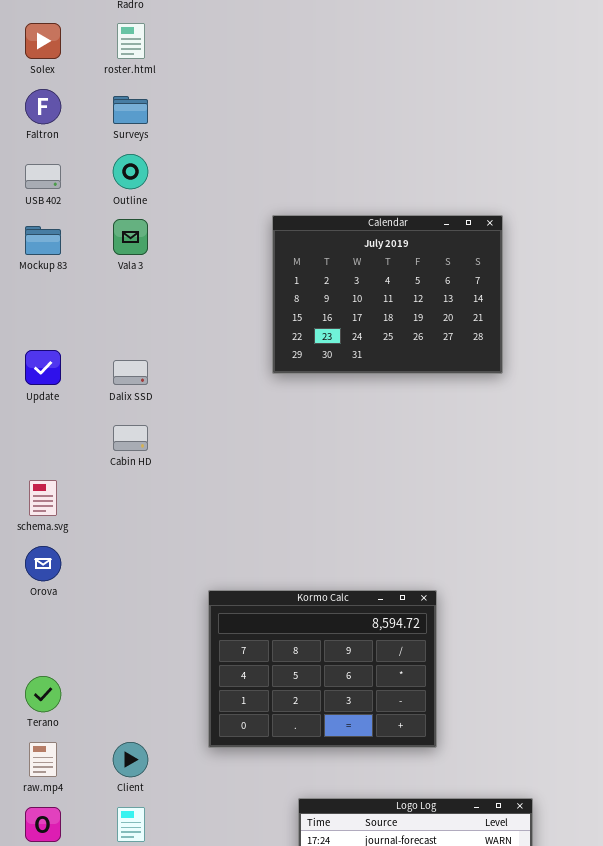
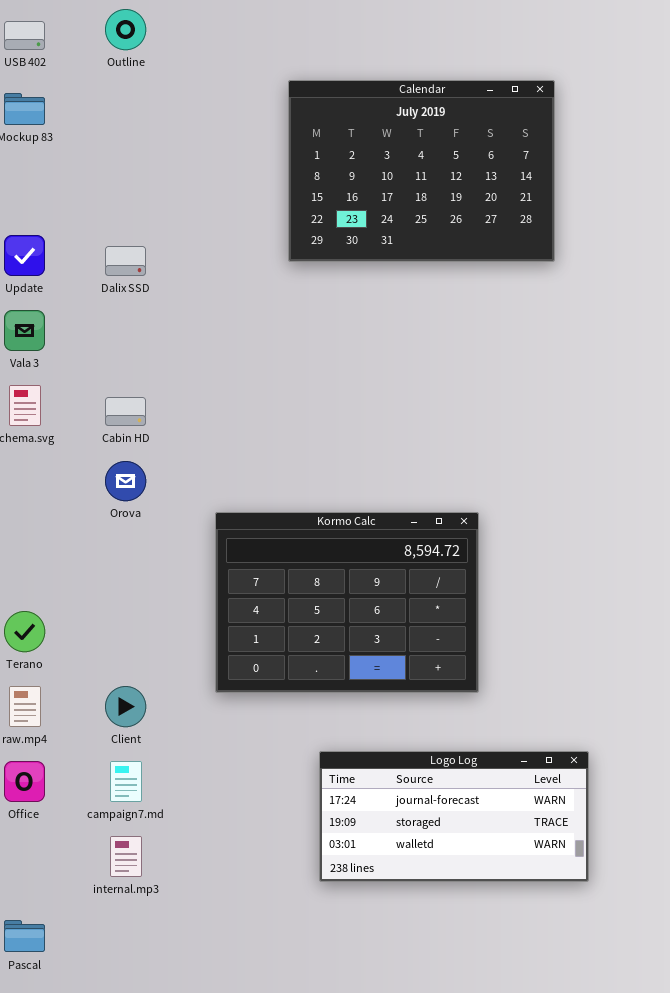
Vala 3: [113,219,148,255] -> [4,310,45,351], moved
Cabin HD: [113,425,148,451] -> [105,397,146,426], moved
Orova: [25,546,61,581] -> [105,461,146,501], moved

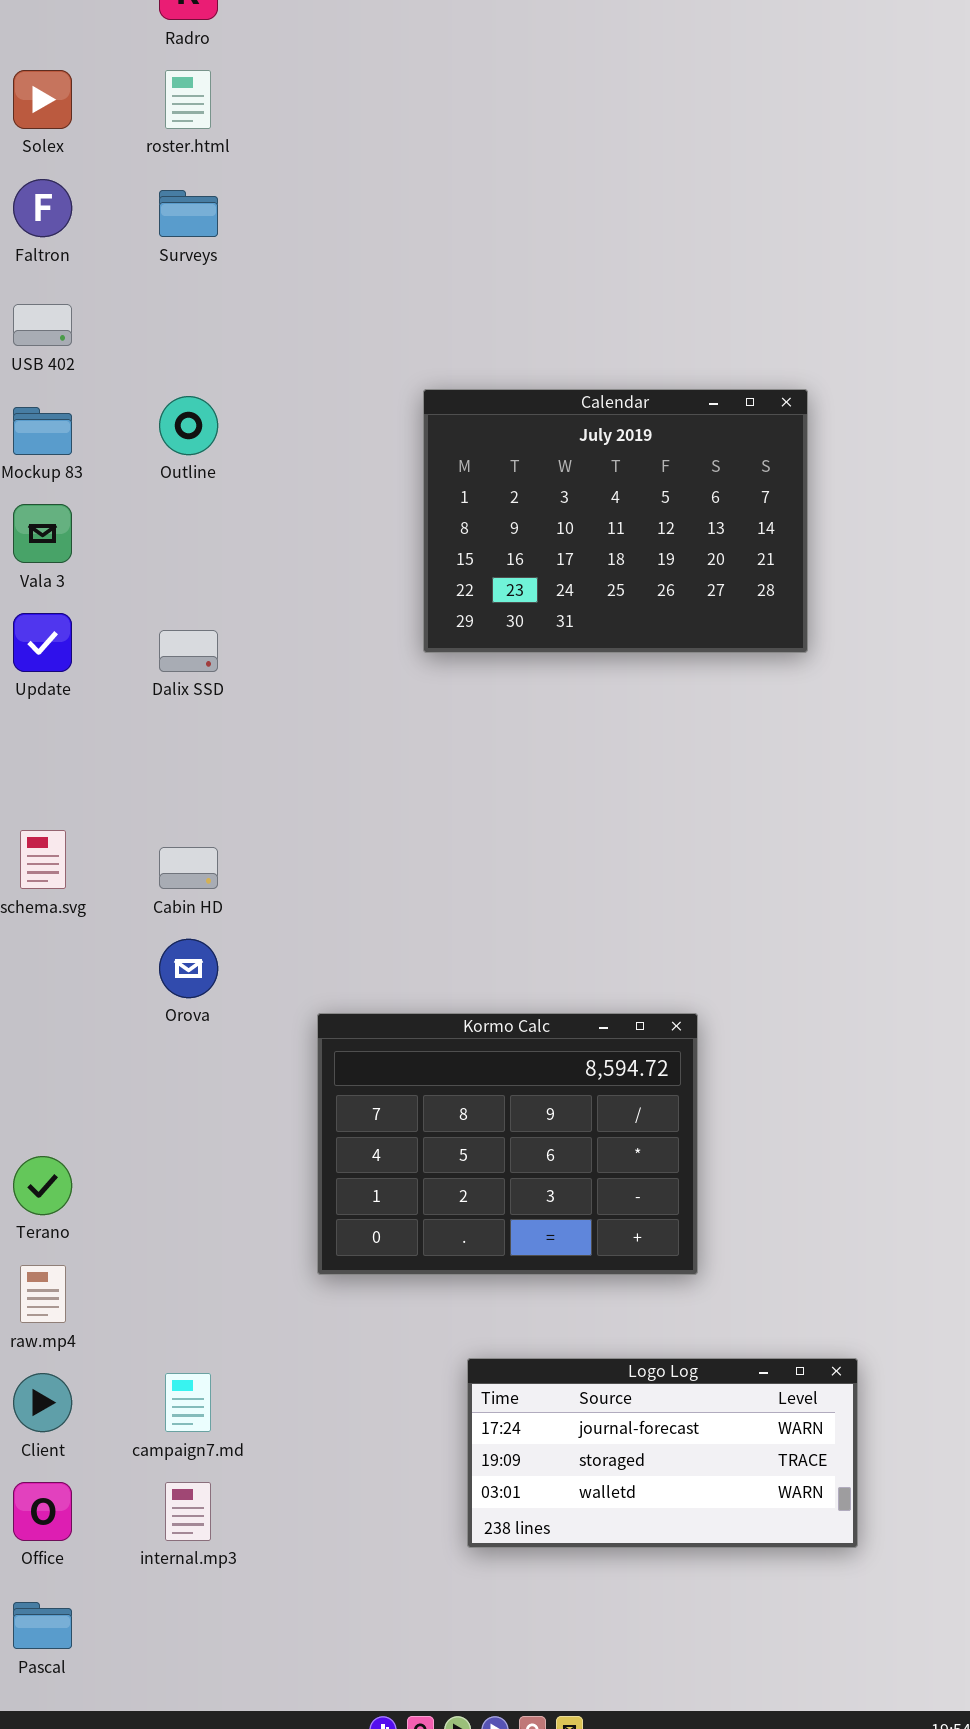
Outline: [105,9,146,50] -> [159,396,218,455], moved
Vala 3: [4,310,45,351] -> [13,504,72,563], moved
Client: [105,686,146,727] -> [13,1373,72,1432], moved
Office: [4,761,45,802] -> [13,1482,72,1541], moved

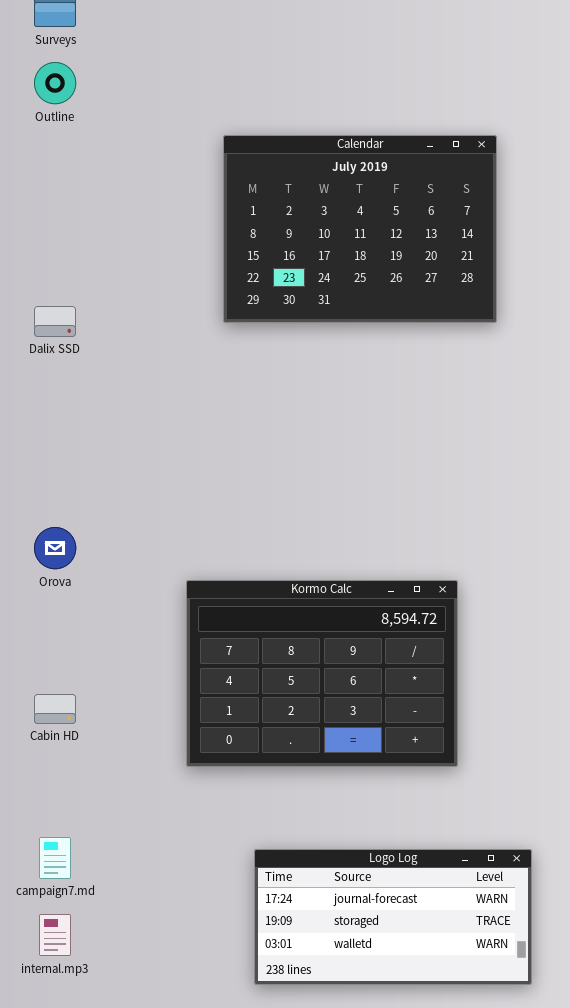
Outline: [159,396,218,455] -> [34,62,76,104], moved
Cabin HD: [159,847,218,889] -> [34,694,76,724], moved
Kormo Calc: [317,1013,698,1275] -> [186,580,458,767], moved
Logo Log: [467,1358,858,1548] -> [254,849,532,985], moved

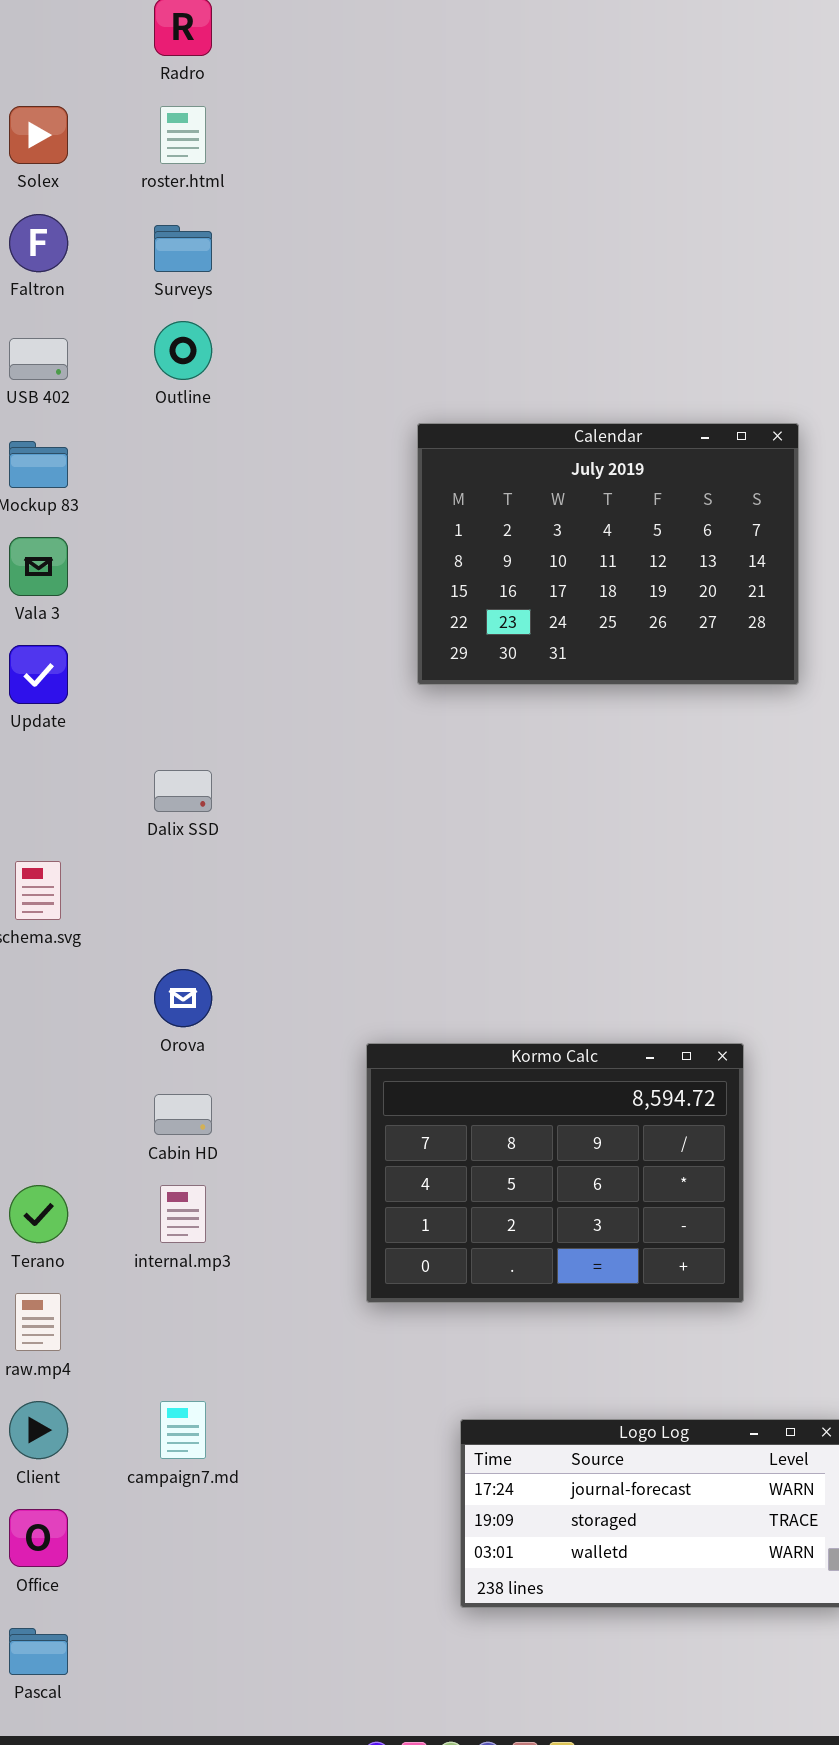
Dalix SSD: [34,306,76,337] -> [154,770,212,812], moved
Cabin HD: [34,694,76,724] -> [154,1094,212,1135], moved
internal.mp3: [39,914,71,956] -> [160,1185,206,1243], moved

